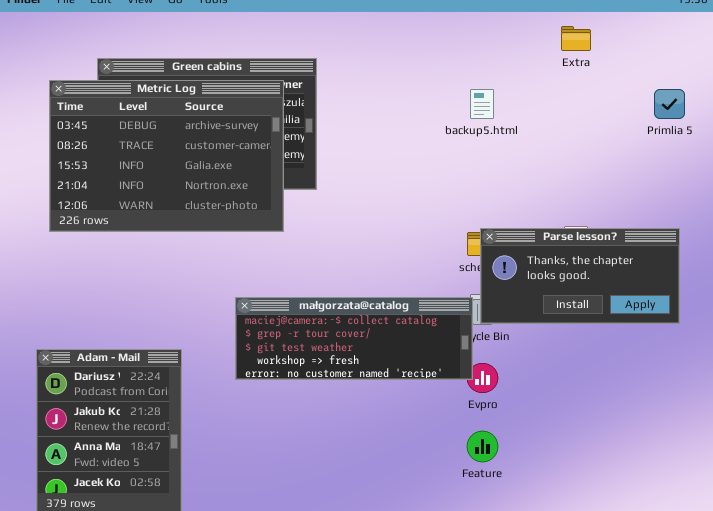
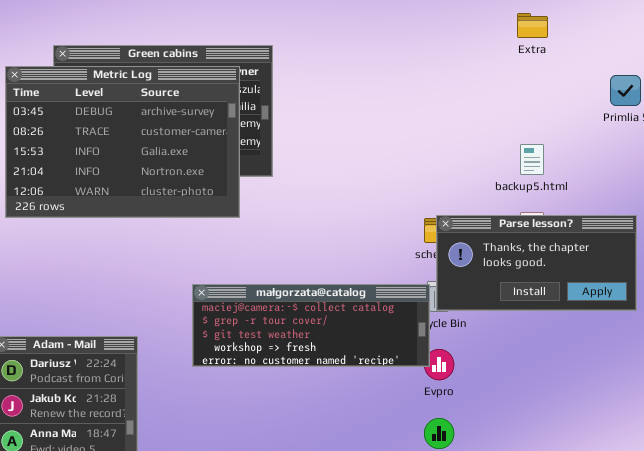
backup5.html: [470,89,494,119] -> [520,144,544,175], moved

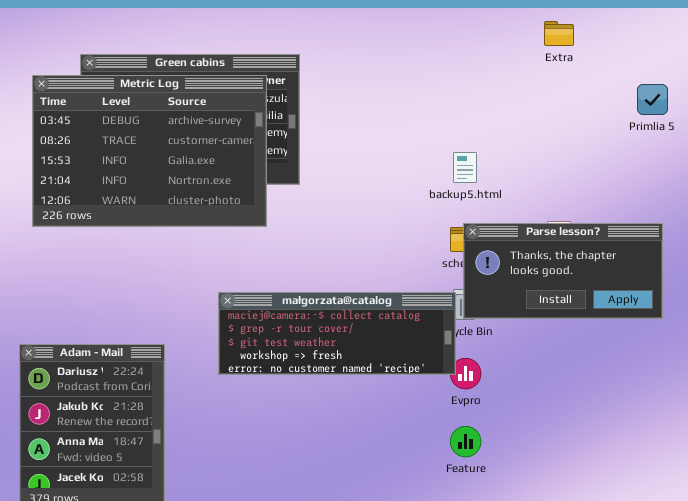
backup5.html: [520,144,544,175] -> [453,152,477,183], moved

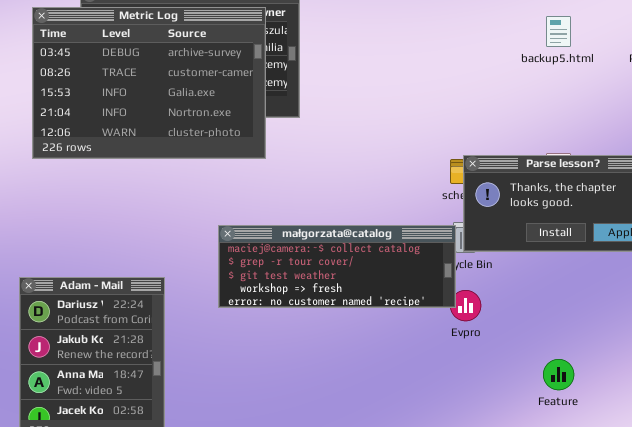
backup5.html: [453,152,477,183] -> [546,16,571,47], moved
Feature: [450,426,481,457] -> [543,359,574,390], moved

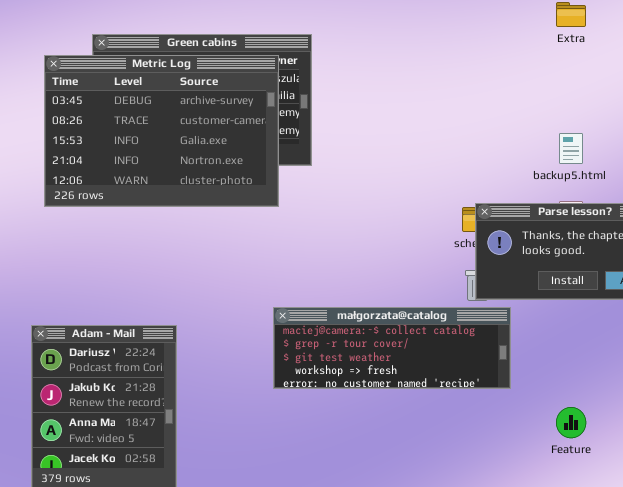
backup5.html: [546,16,571,47] -> [559,133,583,164], moved
małgorzata@catalog: [218,225,456,308] -> [273,307,511,389], moved

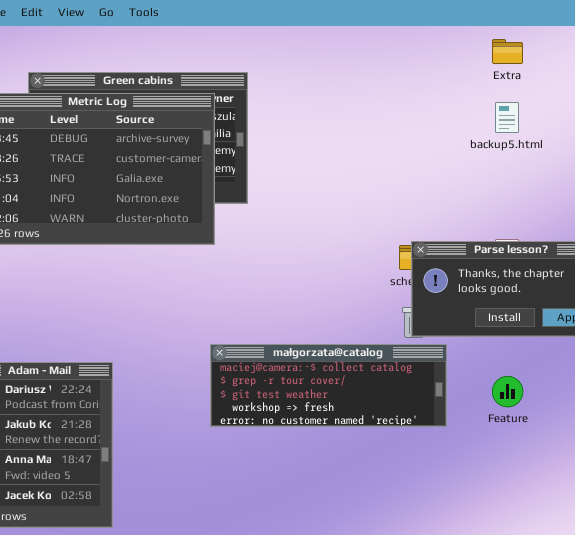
backup5.html: [559,133,583,164] -> [495,102,519,133], moved
Feature: [556,407,586,438] -> [492,376,523,407], moved

